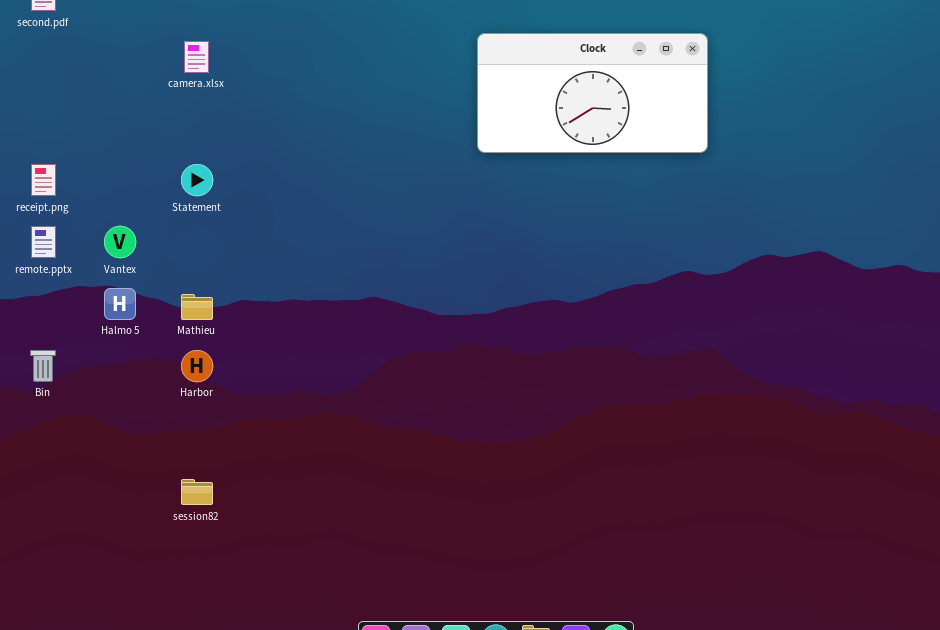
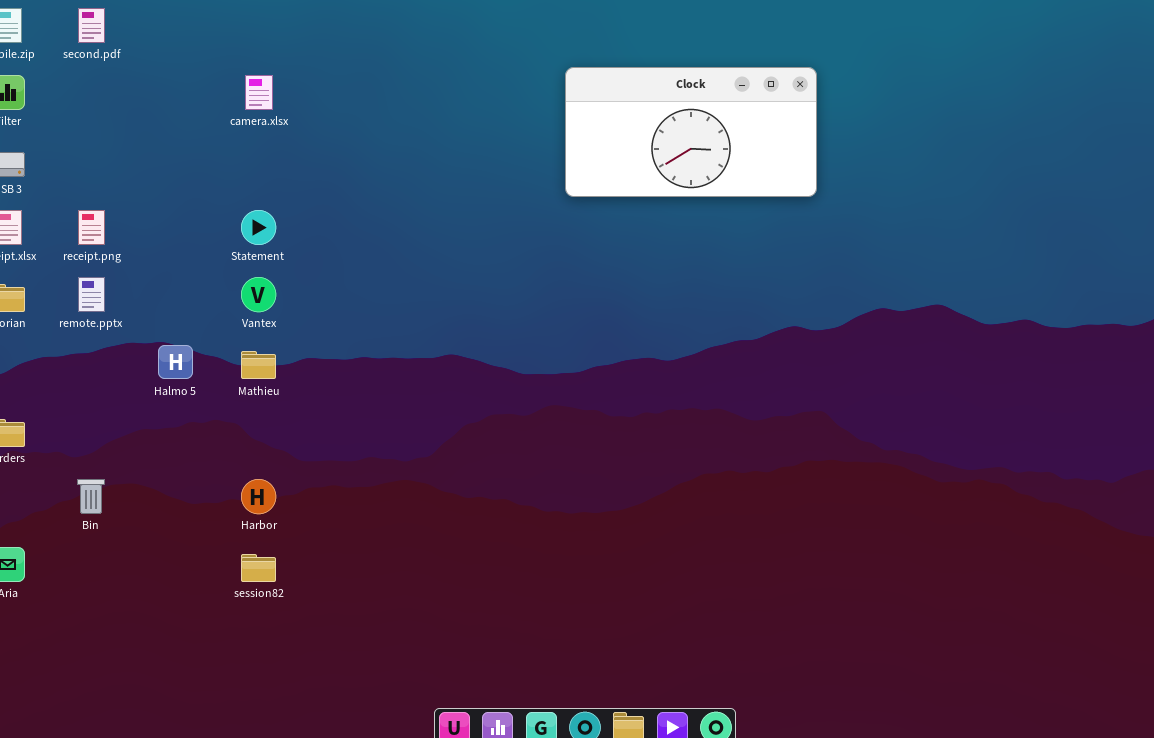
Vantex: [104,226,136,258] -> [241,277,276,312], moved
Bin: [30,350,56,382] -> [77,479,105,514], moved
Harbor: [181,350,213,382] -> [241,479,276,514], moved

